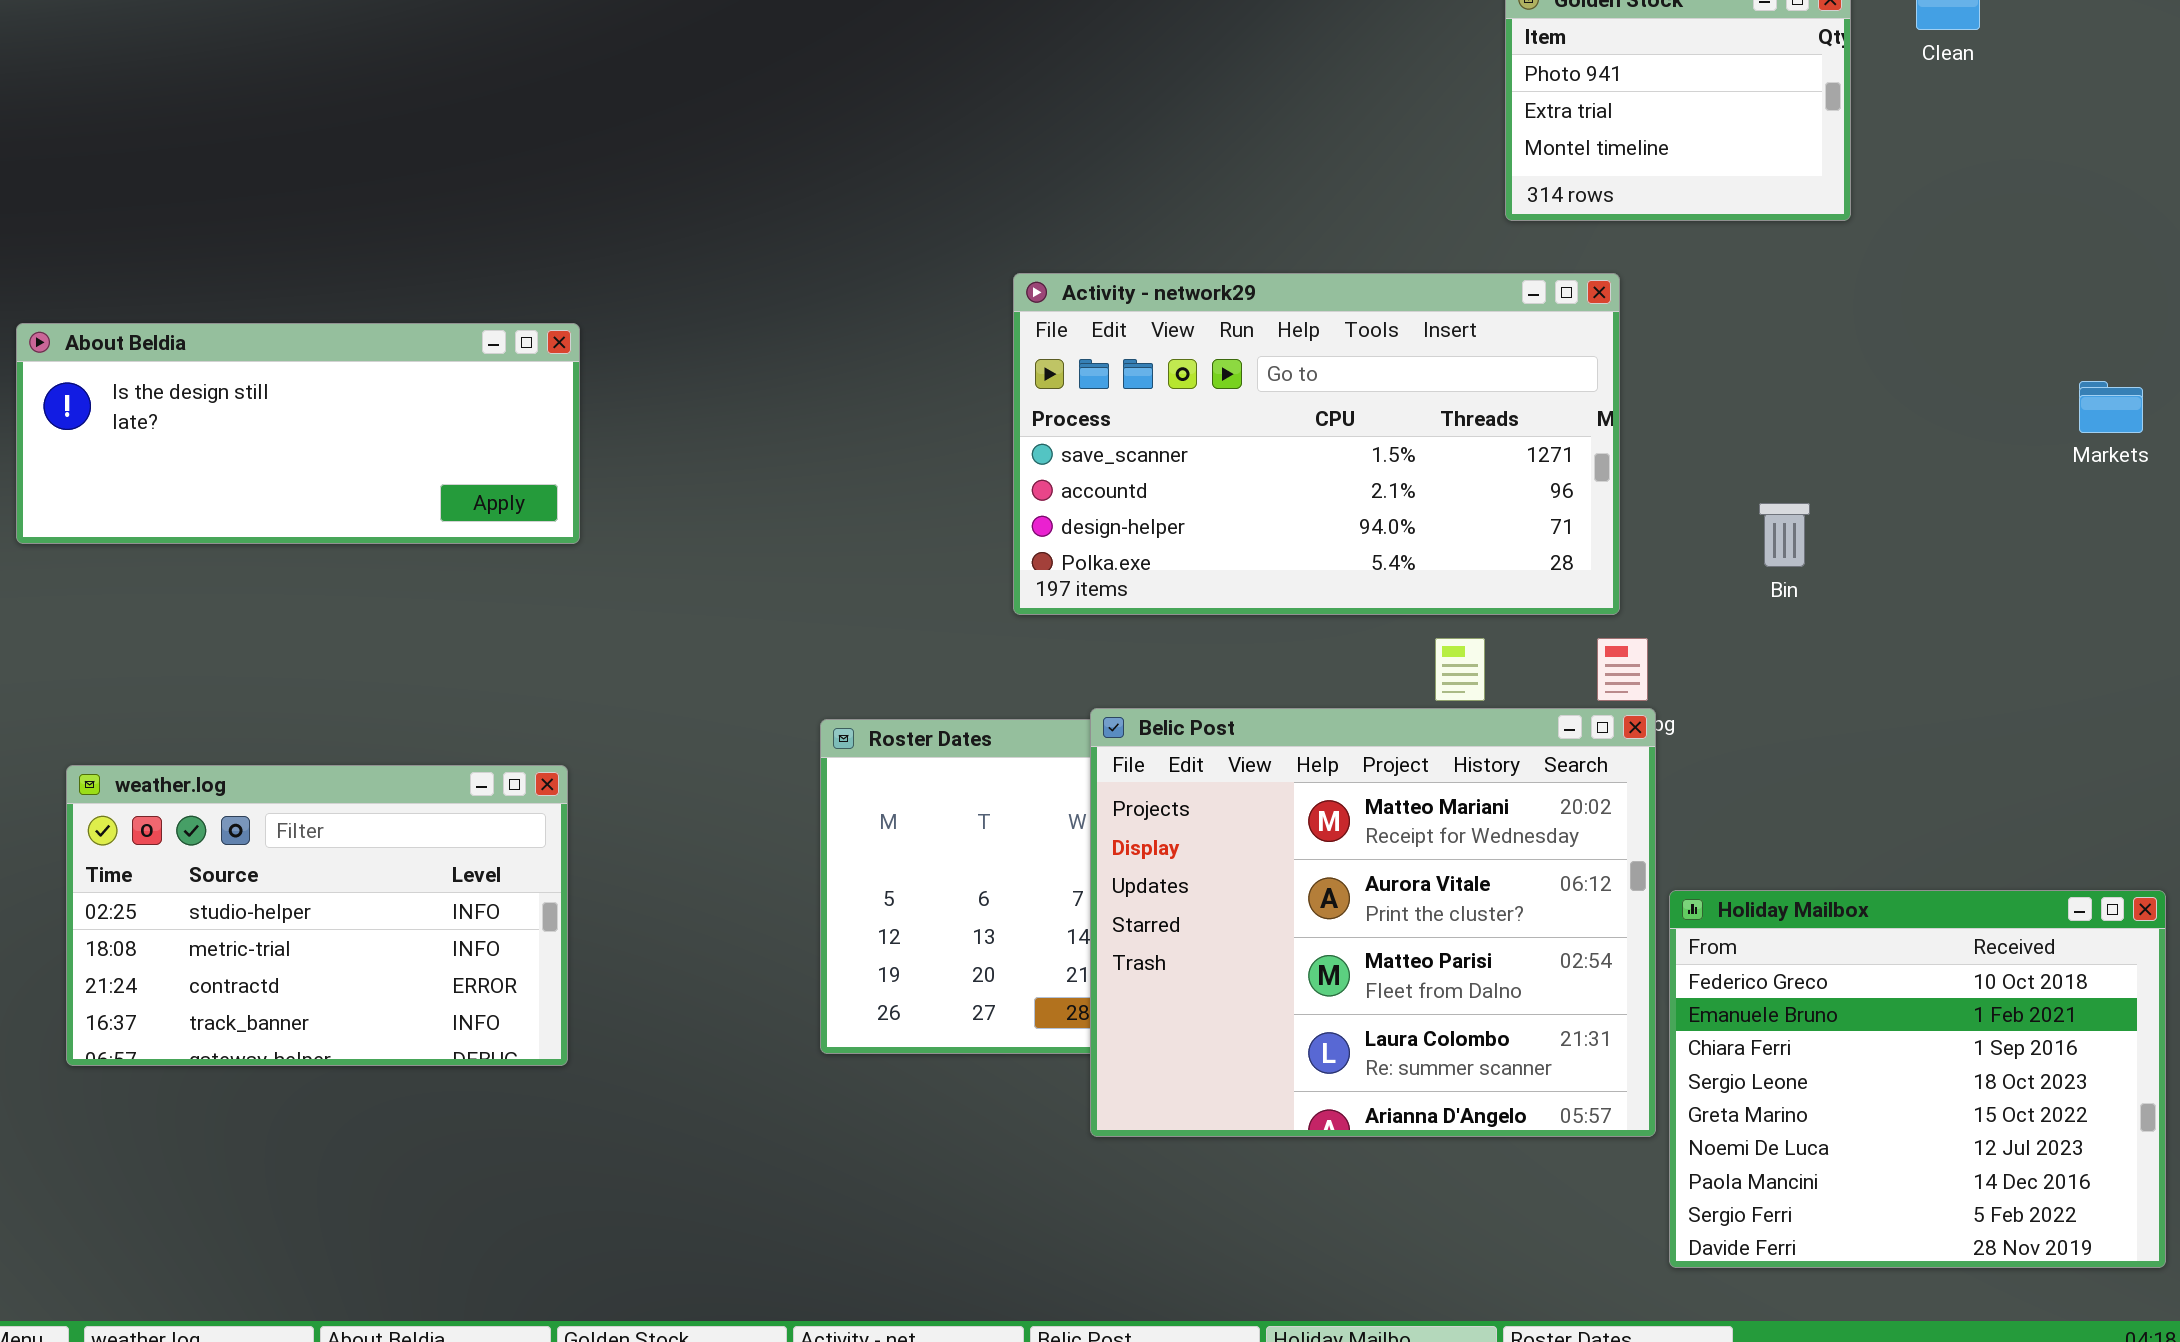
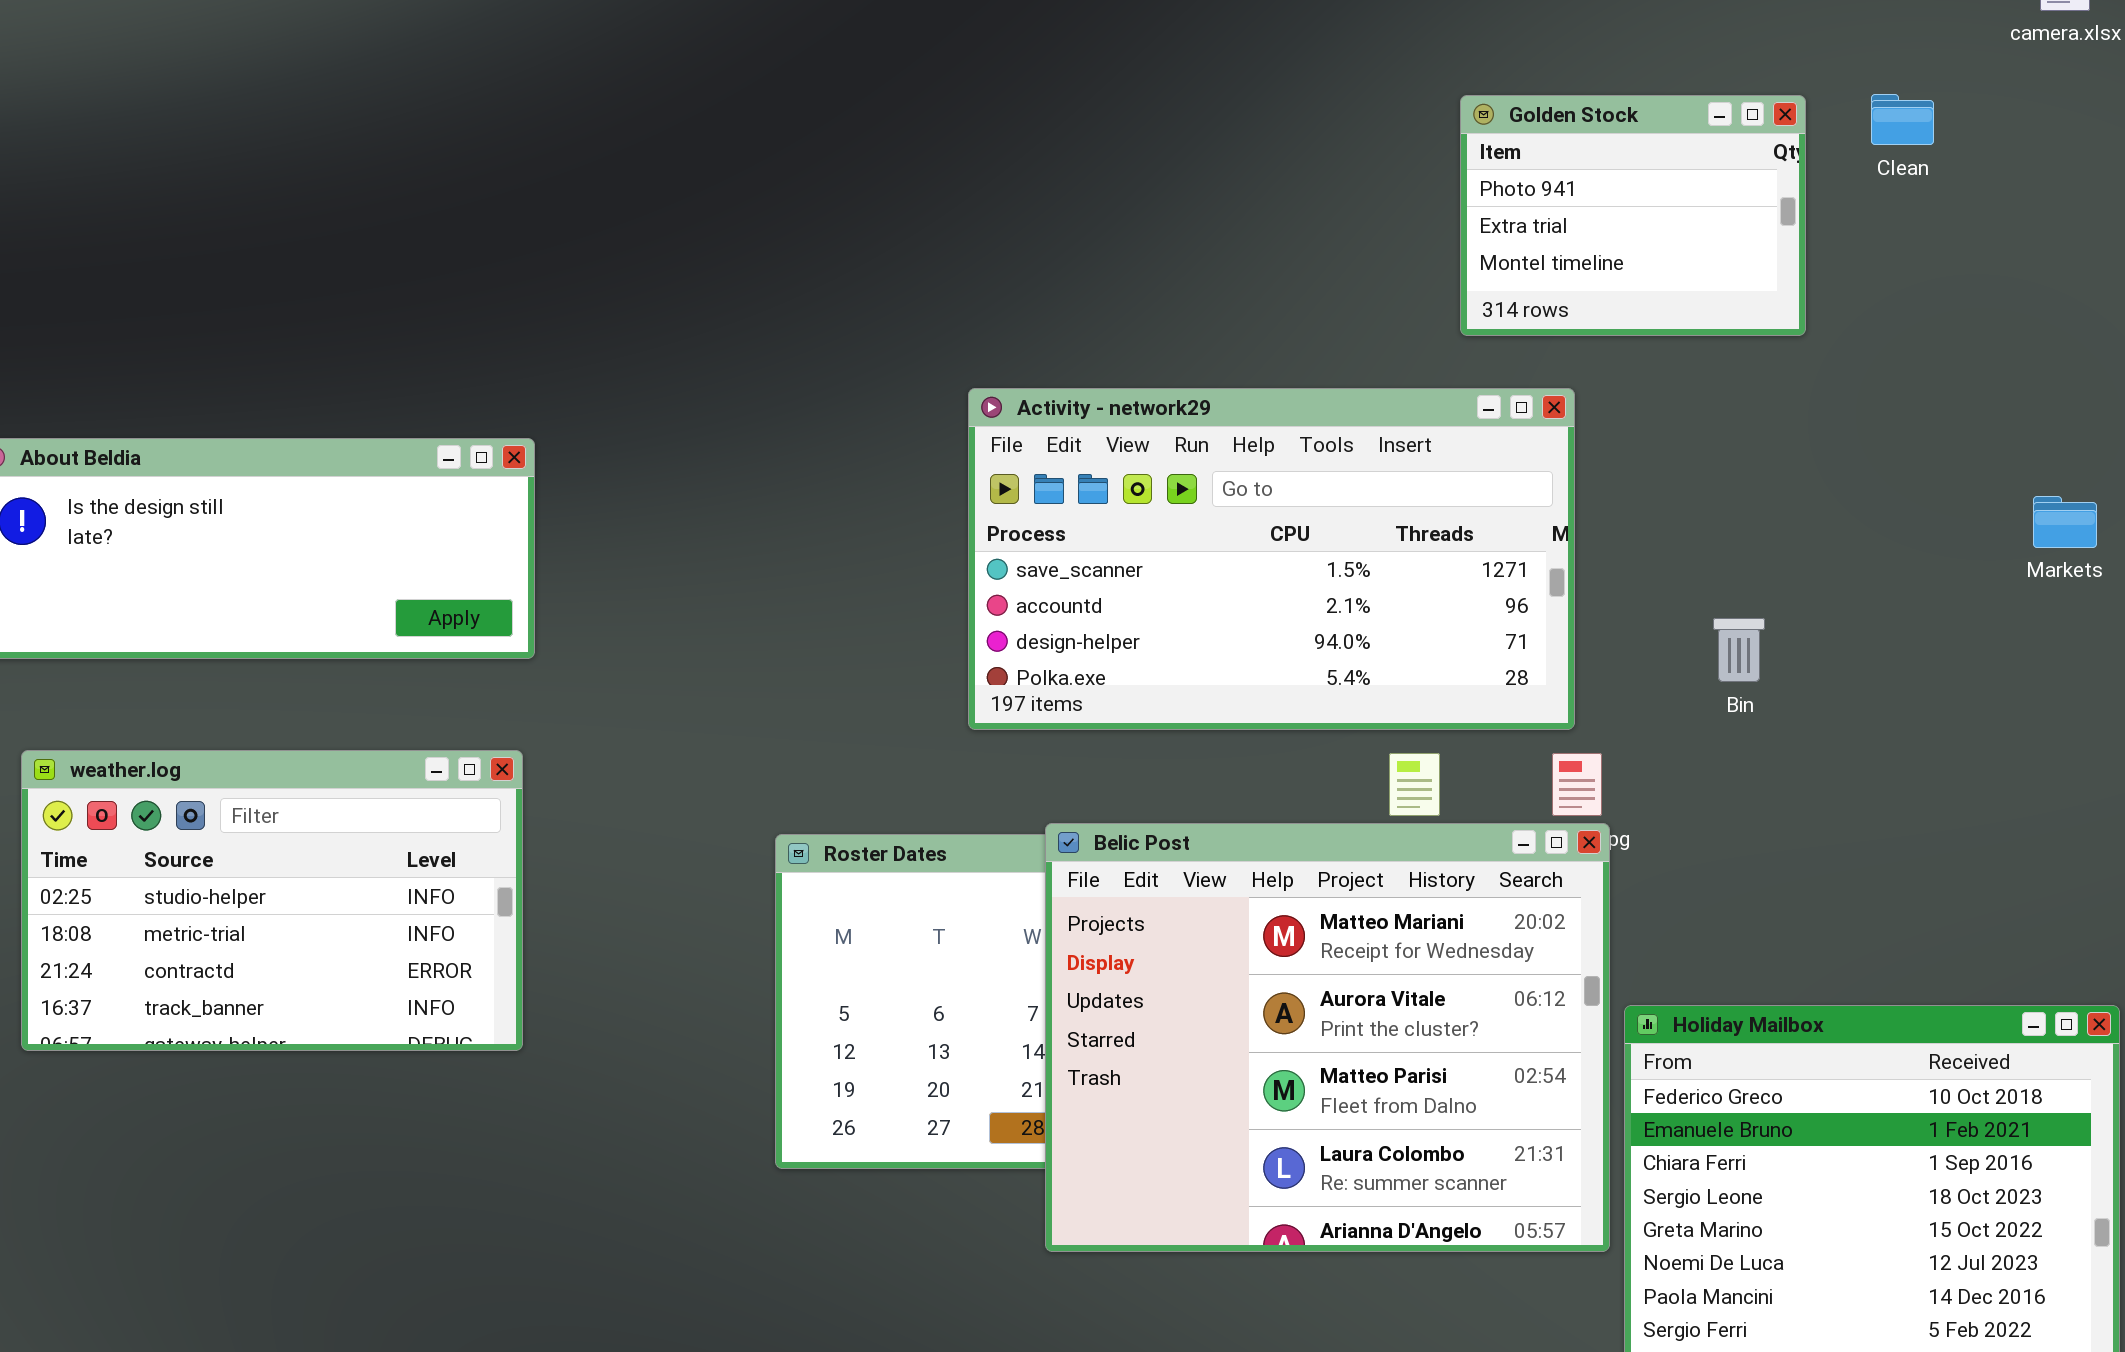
weather.log: [66,765,568,1066] -> [21,750,523,1051], moved

